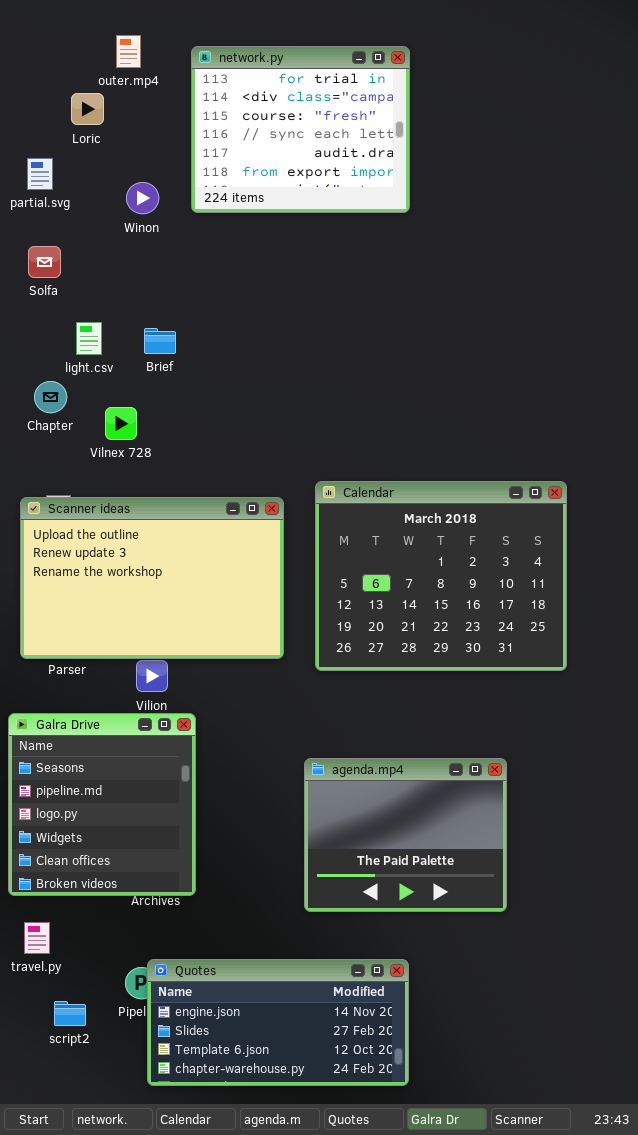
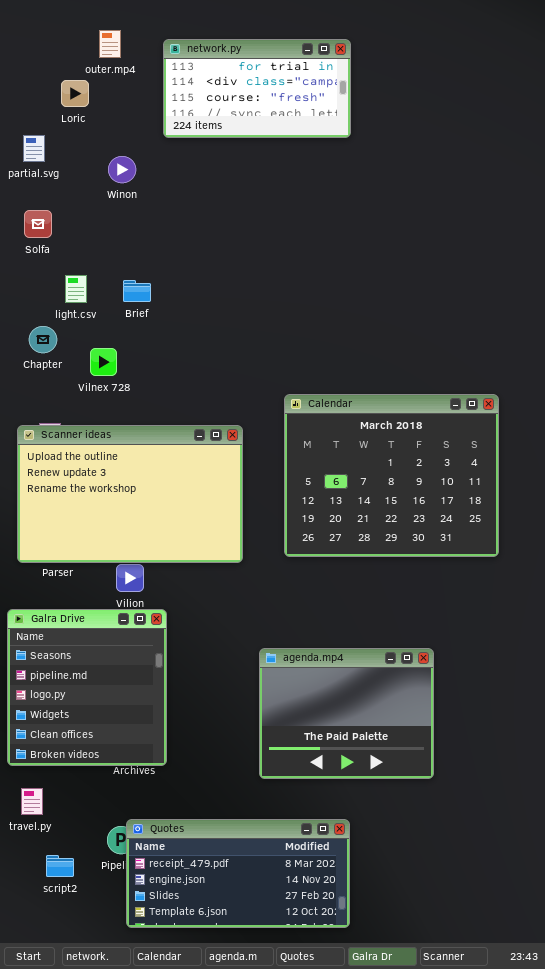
network.py: [191,46,410,213] -> [163,39,351,138], resized
Calendar: [315,481,567,671] -> [284,394,499,557], moved
Quotes: [147,959,409,1086] -> [126,819,350,928], scrolled up 1 row

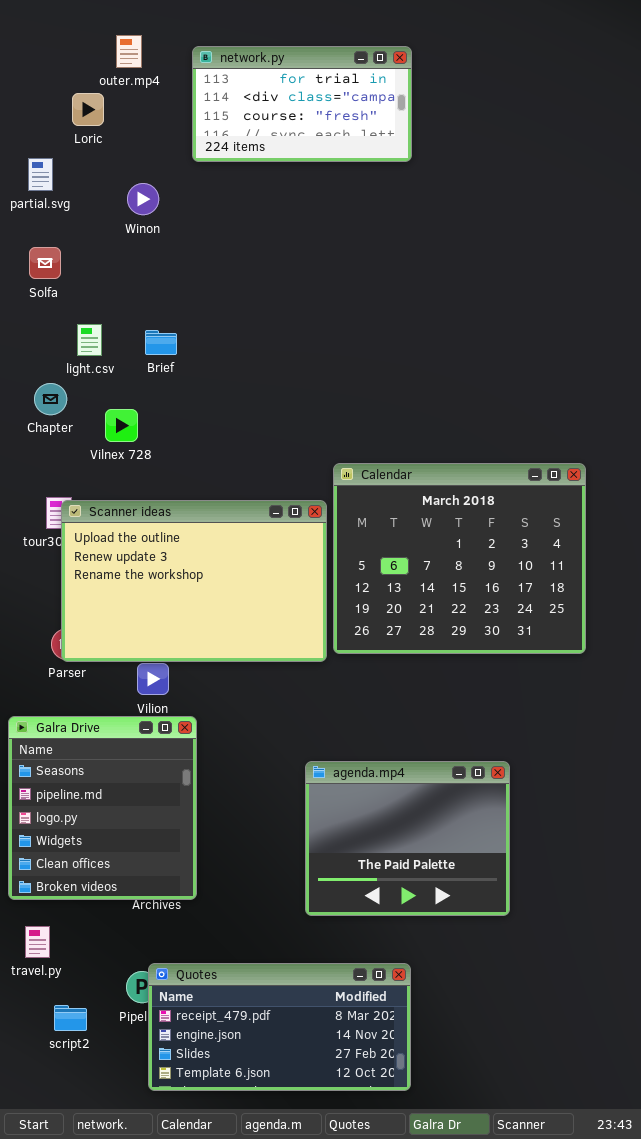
Scanner ideas: [17,425,243,563] -> [61,500,327,662], moved

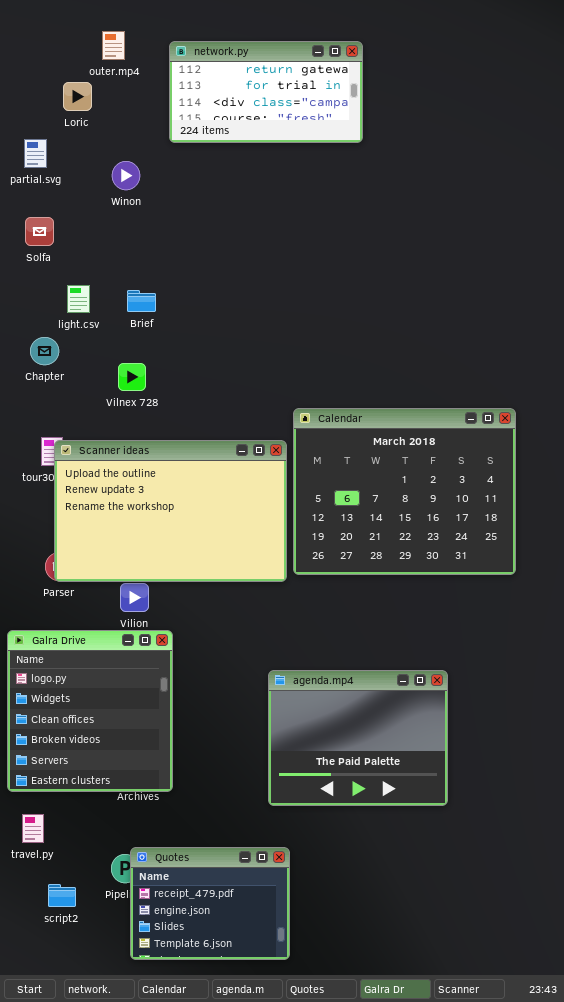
network.py: [192,46,412,162] -> [169,41,363,143], scrolled up 1 row
Vilnex 728: [105,409,138,442] -> [118,363,146,391], moved
Galra Drive: [8,716,197,900] -> [7,630,173,792], scrolled down 2 rows
Quotes: [148,963,411,1091] -> [130,847,290,960], resized

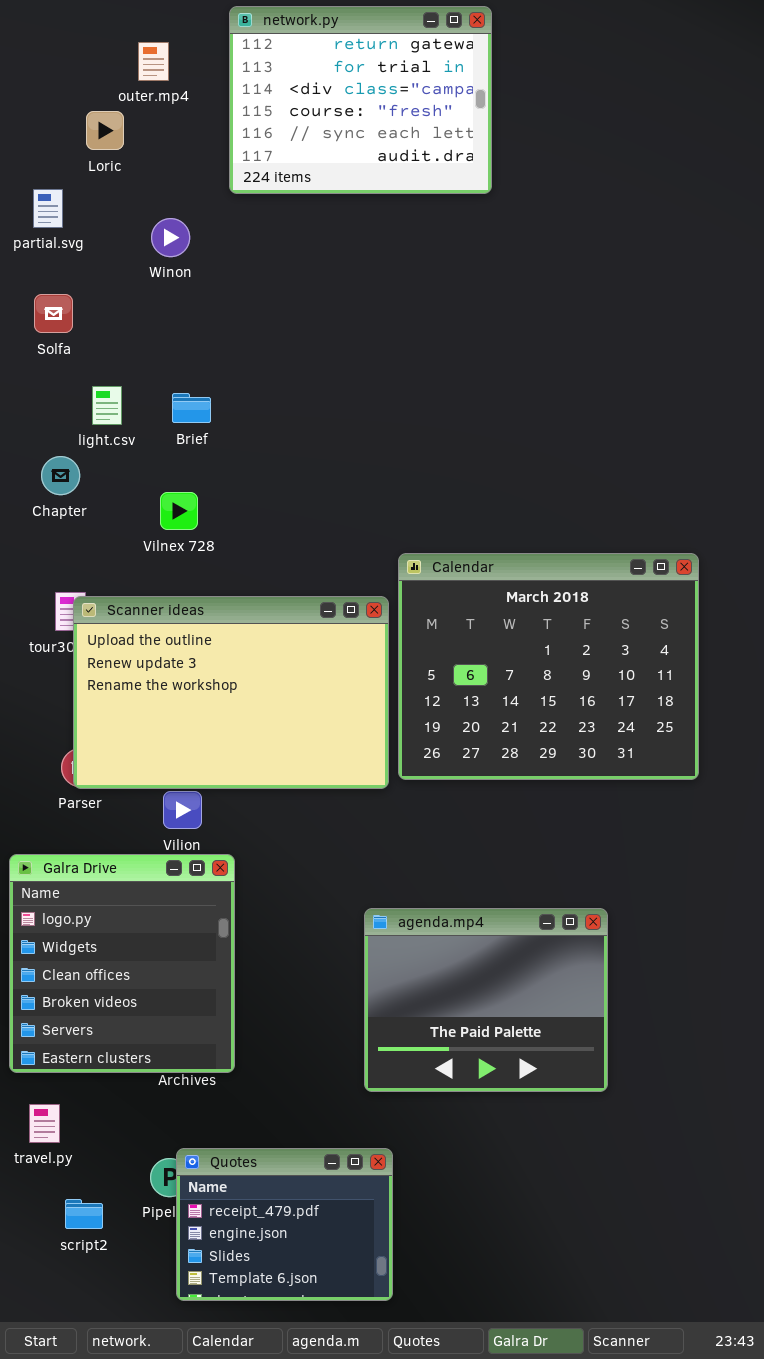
network.py: [169,41,363,143] -> [229,6,492,194], resized

